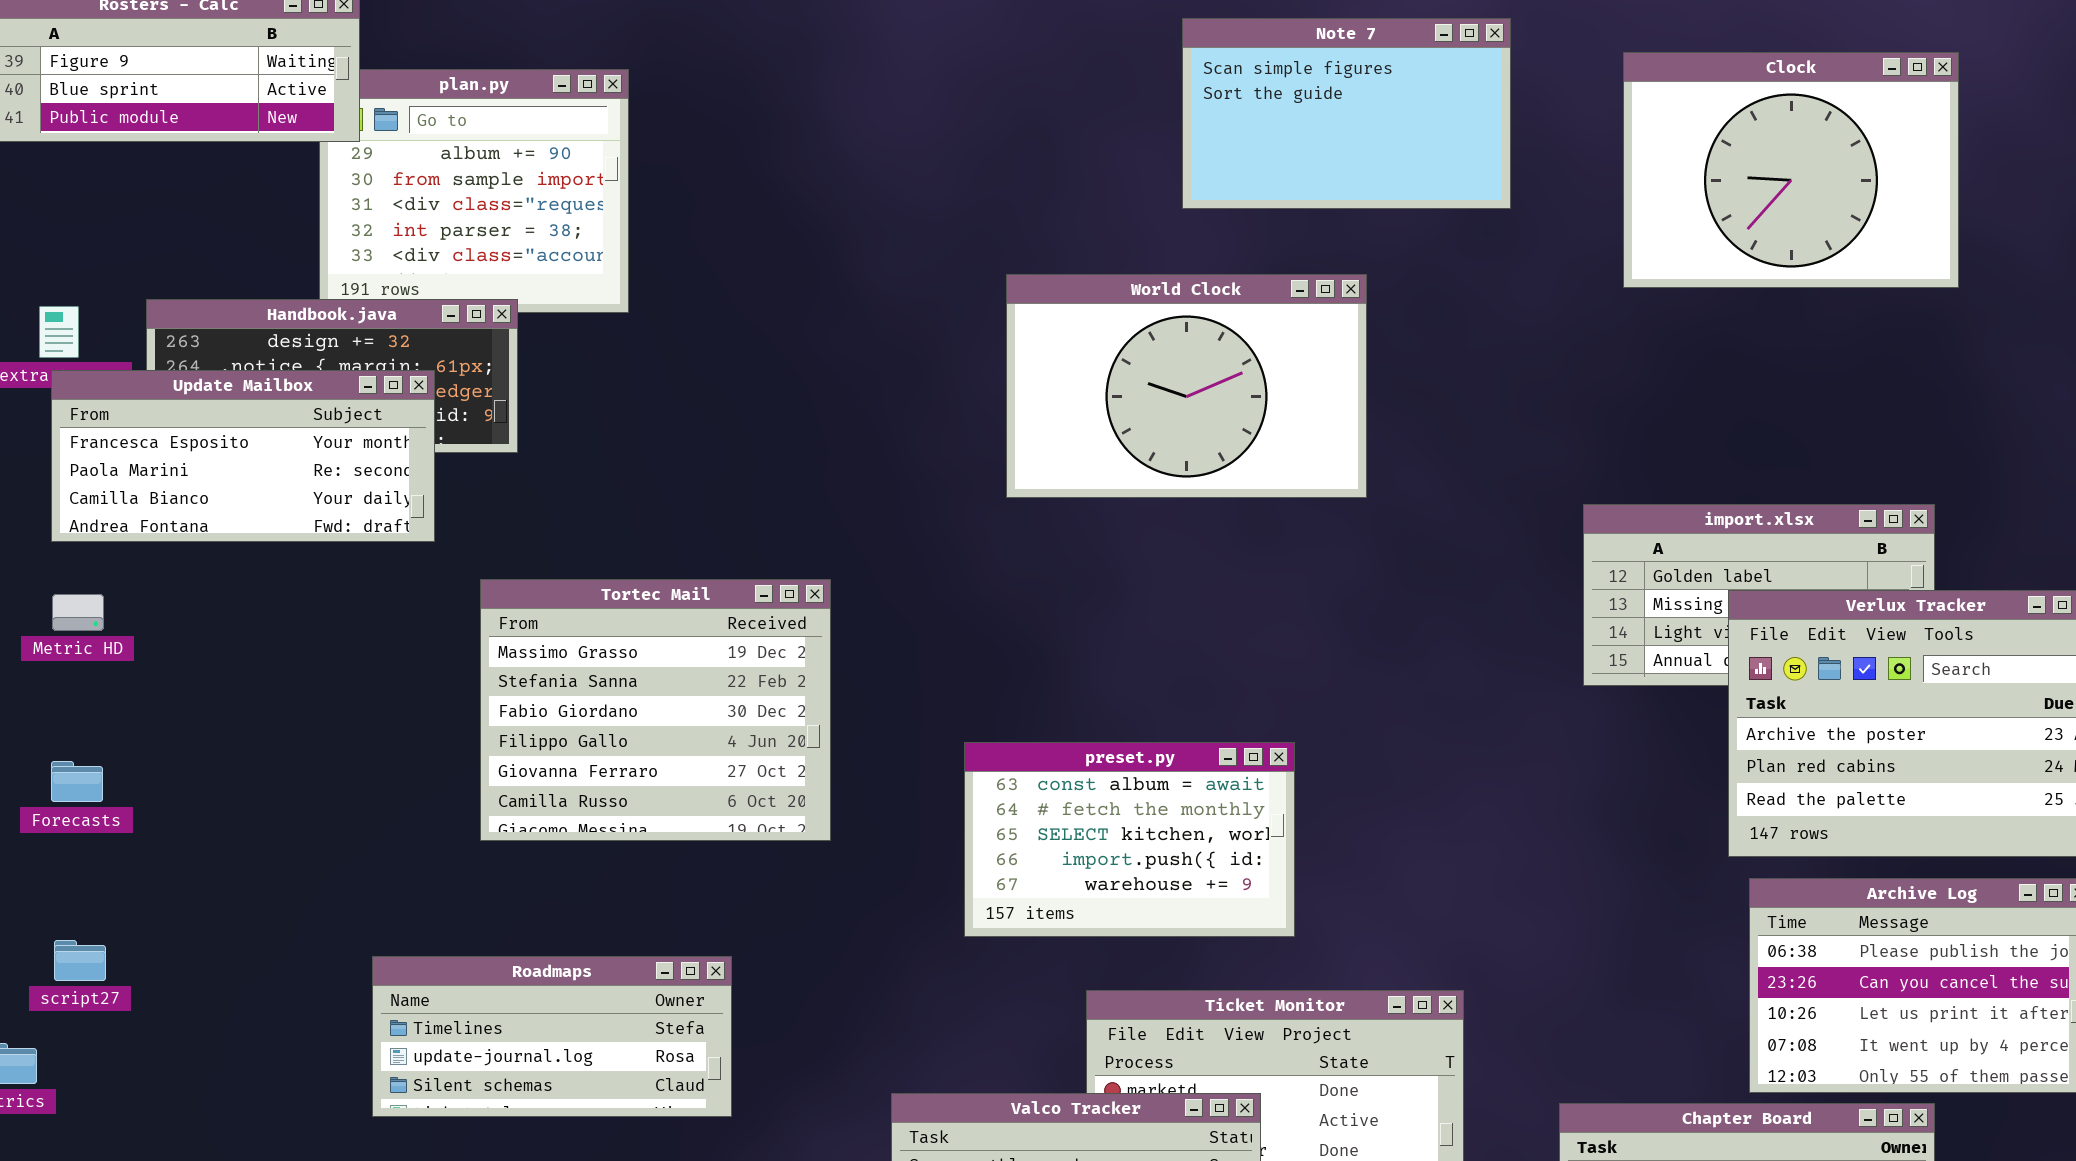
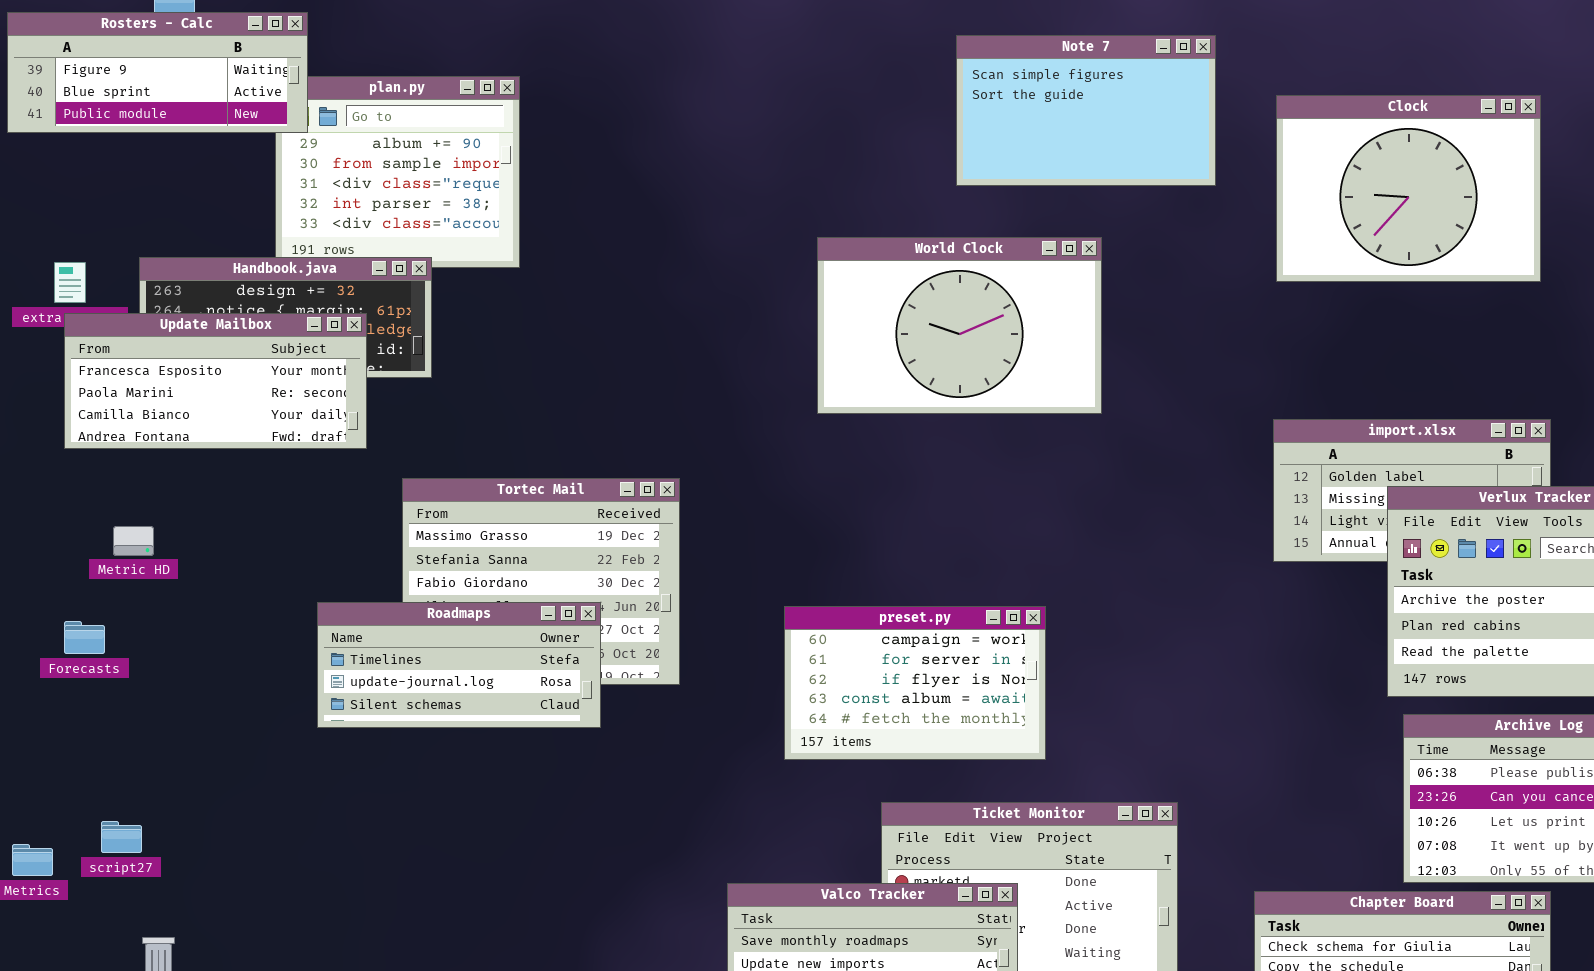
Clock: [1623,52,1959,288] -> [1276,95,1541,282], moved
Metric HD: [52,594,104,631] -> [113,526,154,556], moved
preset.py: [964,742,1295,937] -> [784,606,1046,760], scrolled up 3 rows
script27: [54,940,106,981] -> [101,821,142,853], moved
Roadmaps: [372,956,732,1117] -> [317,602,601,728], moved

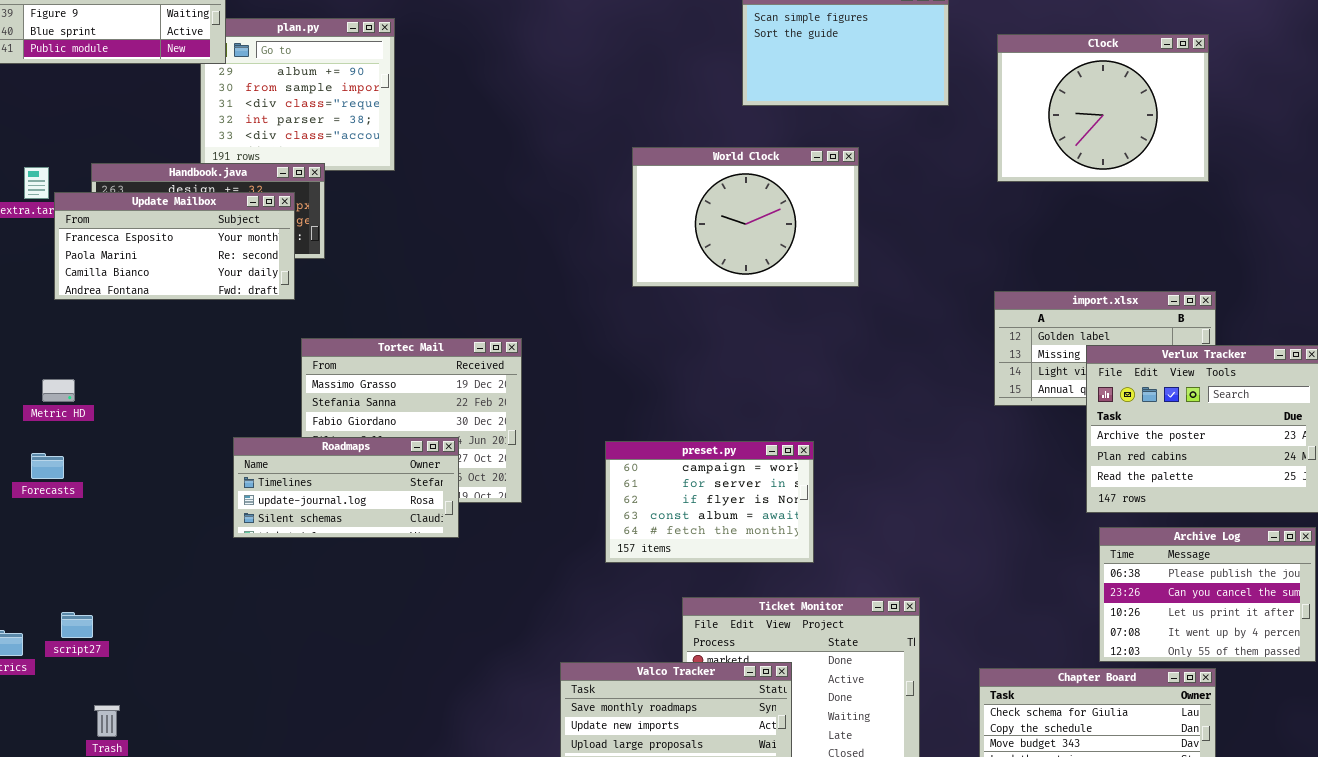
Update Mailbox: [64,313,367,449] -> [54,192,295,300], moved
Metric HD: [113,526,154,556] -> [42,379,75,402], moved

